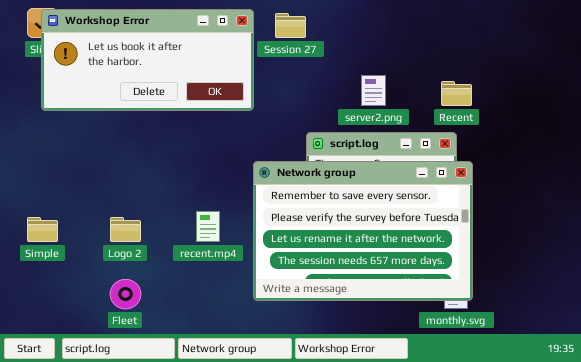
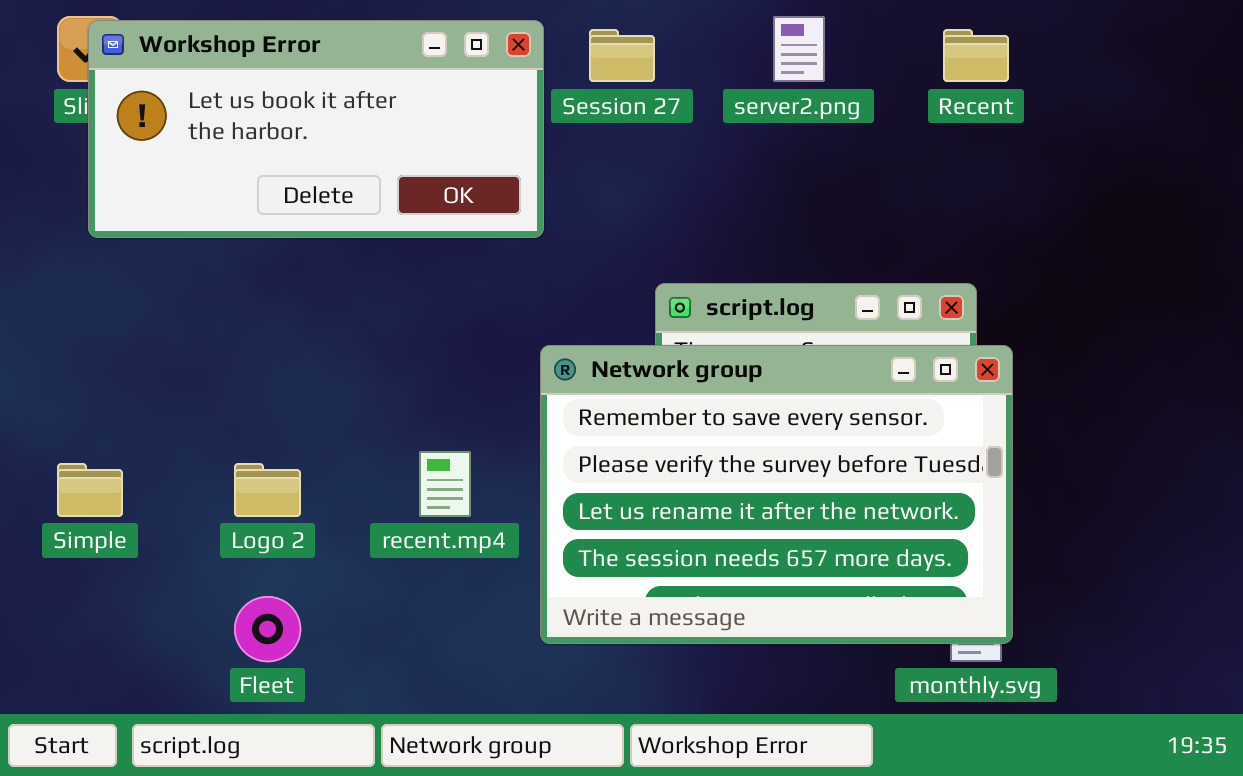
server2.png: [361,75,386,106] -> [773,16,825,82], moved
Recent: [441,81,472,106] -> [943,29,1009,82], moved

